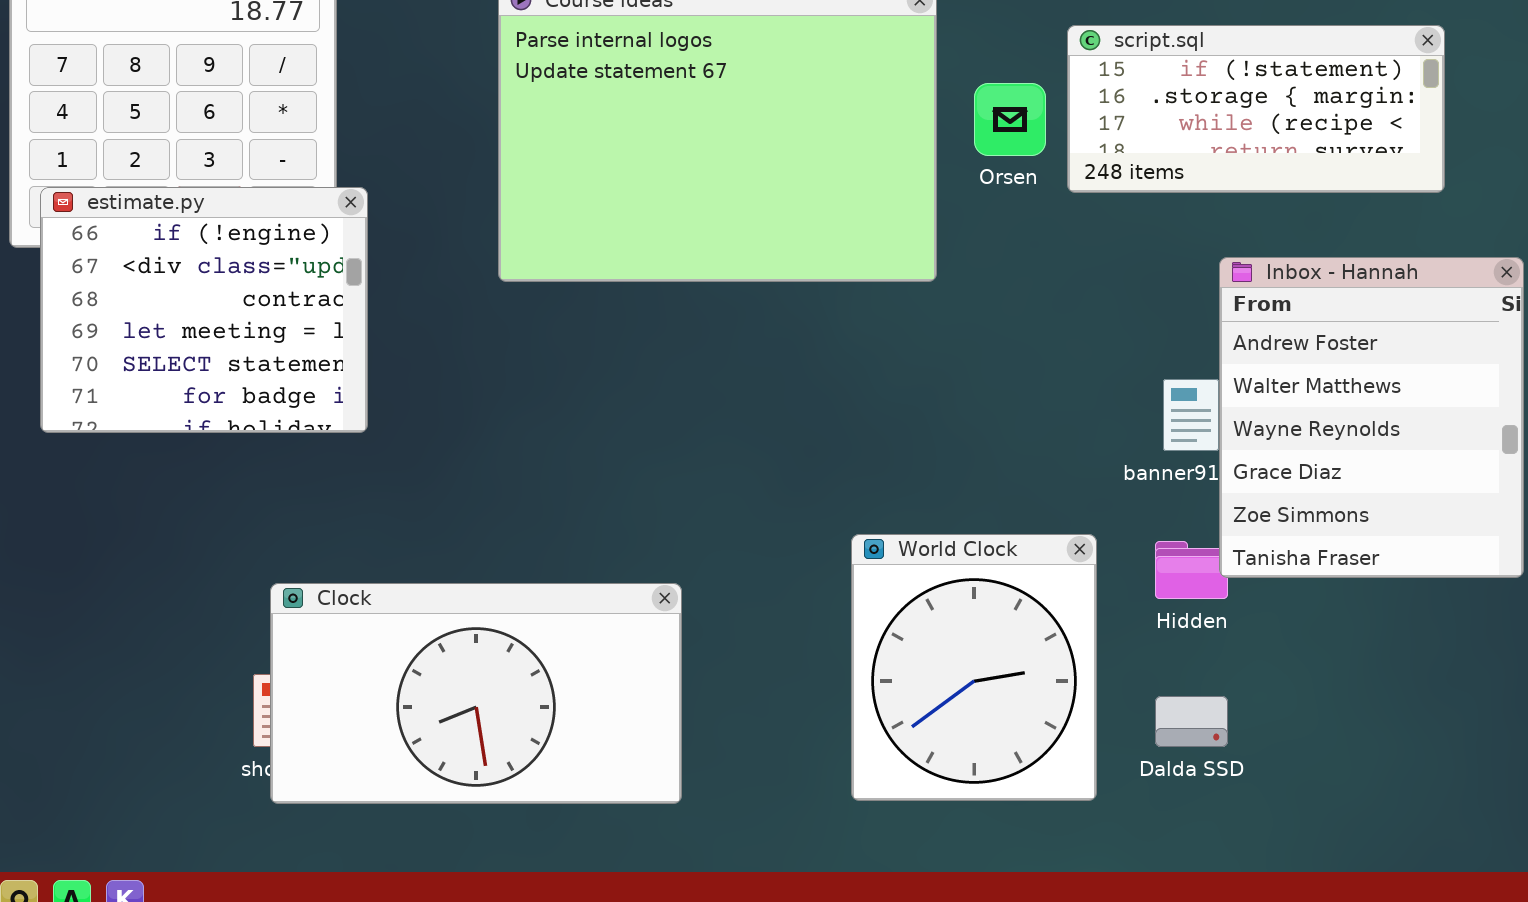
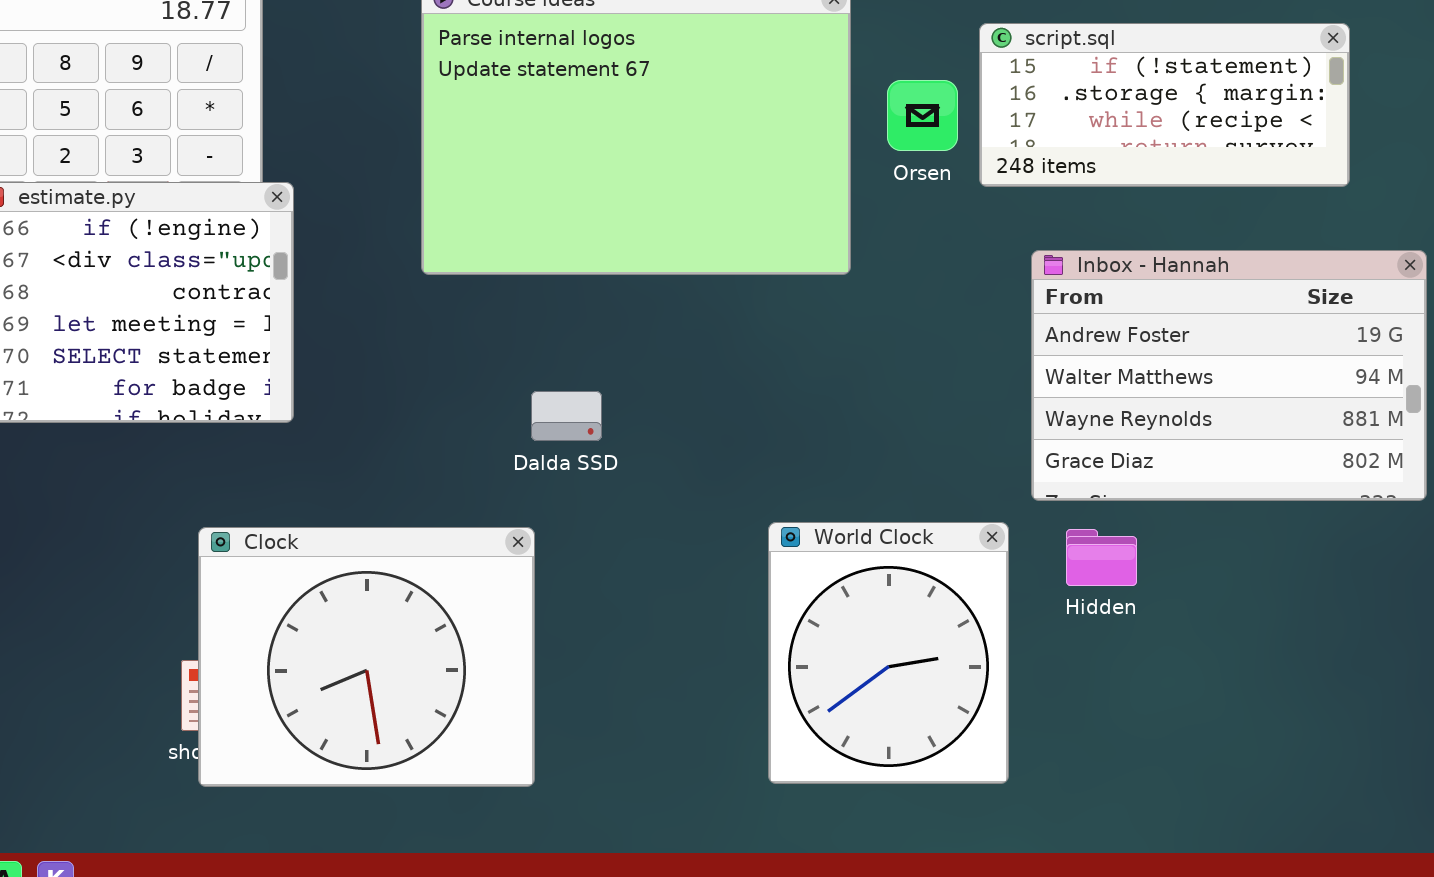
Inbox - Hannah: [1219,257,1524,578] -> [1031,250,1427,501], resized
Clock: [270,583,682,804] -> [198,527,535,787], resized
Dalda SSD: [1155,696,1228,747] -> [531,391,602,441], moved

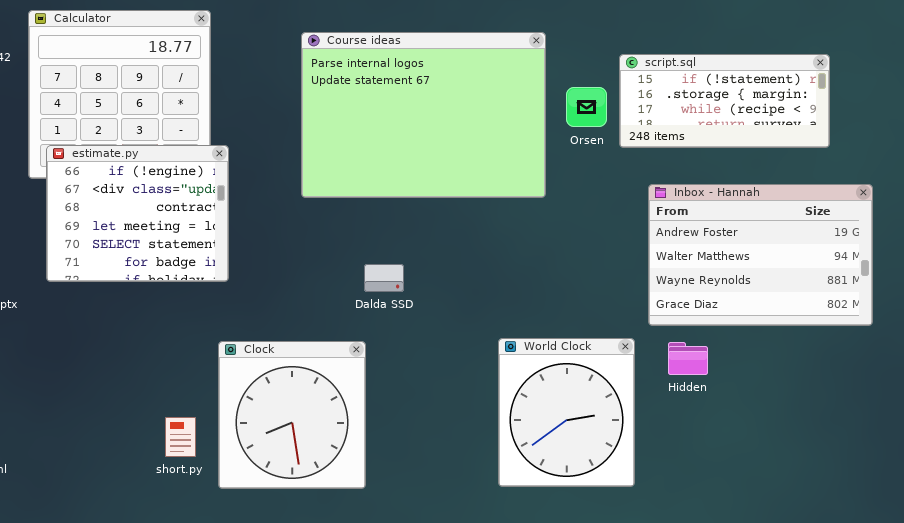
Clock: [198,527,535,787] -> [218,341,366,489], resized

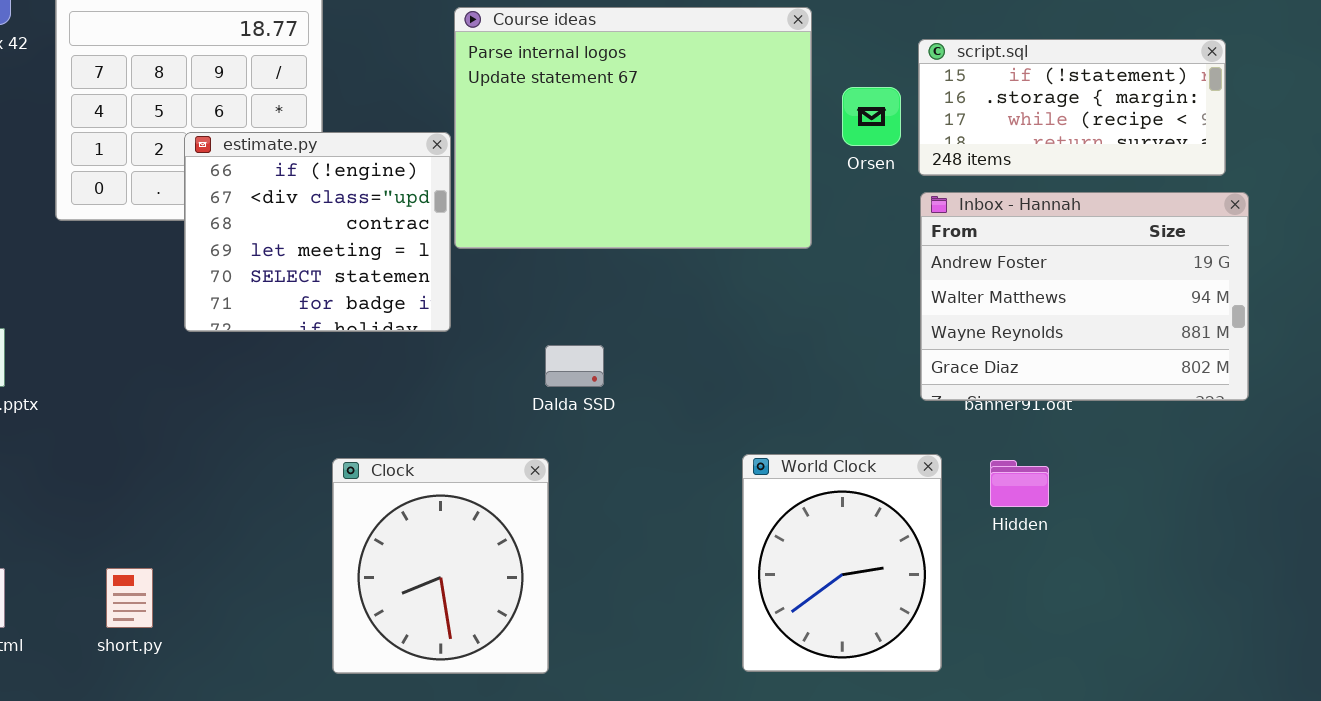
estimate.py: [46,145,229,282] -> [184,132,451,332], moved
Inbox - Hannah: [648,184,873,326] -> [920,192,1249,401], moved
short.py: [165,417,196,457] -> [106,568,153,628], moved

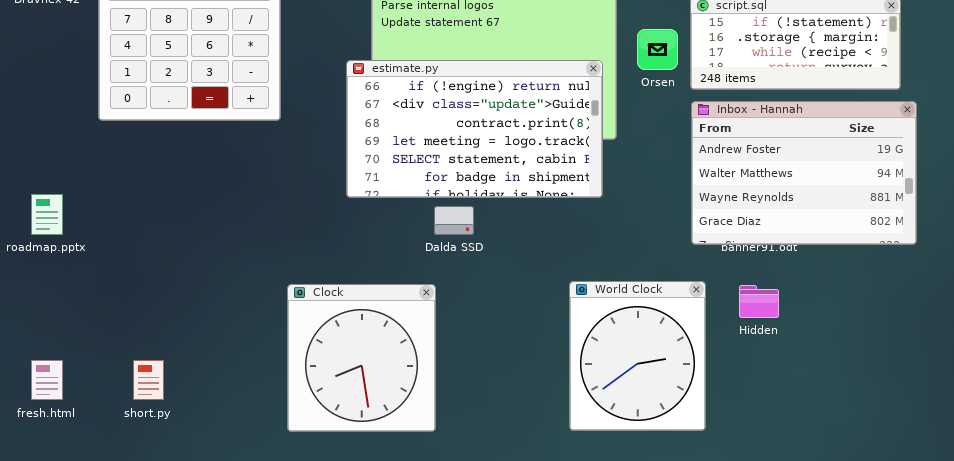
estimate.py: [184,132,451,332] -> [346,60,603,198], moved, resized

